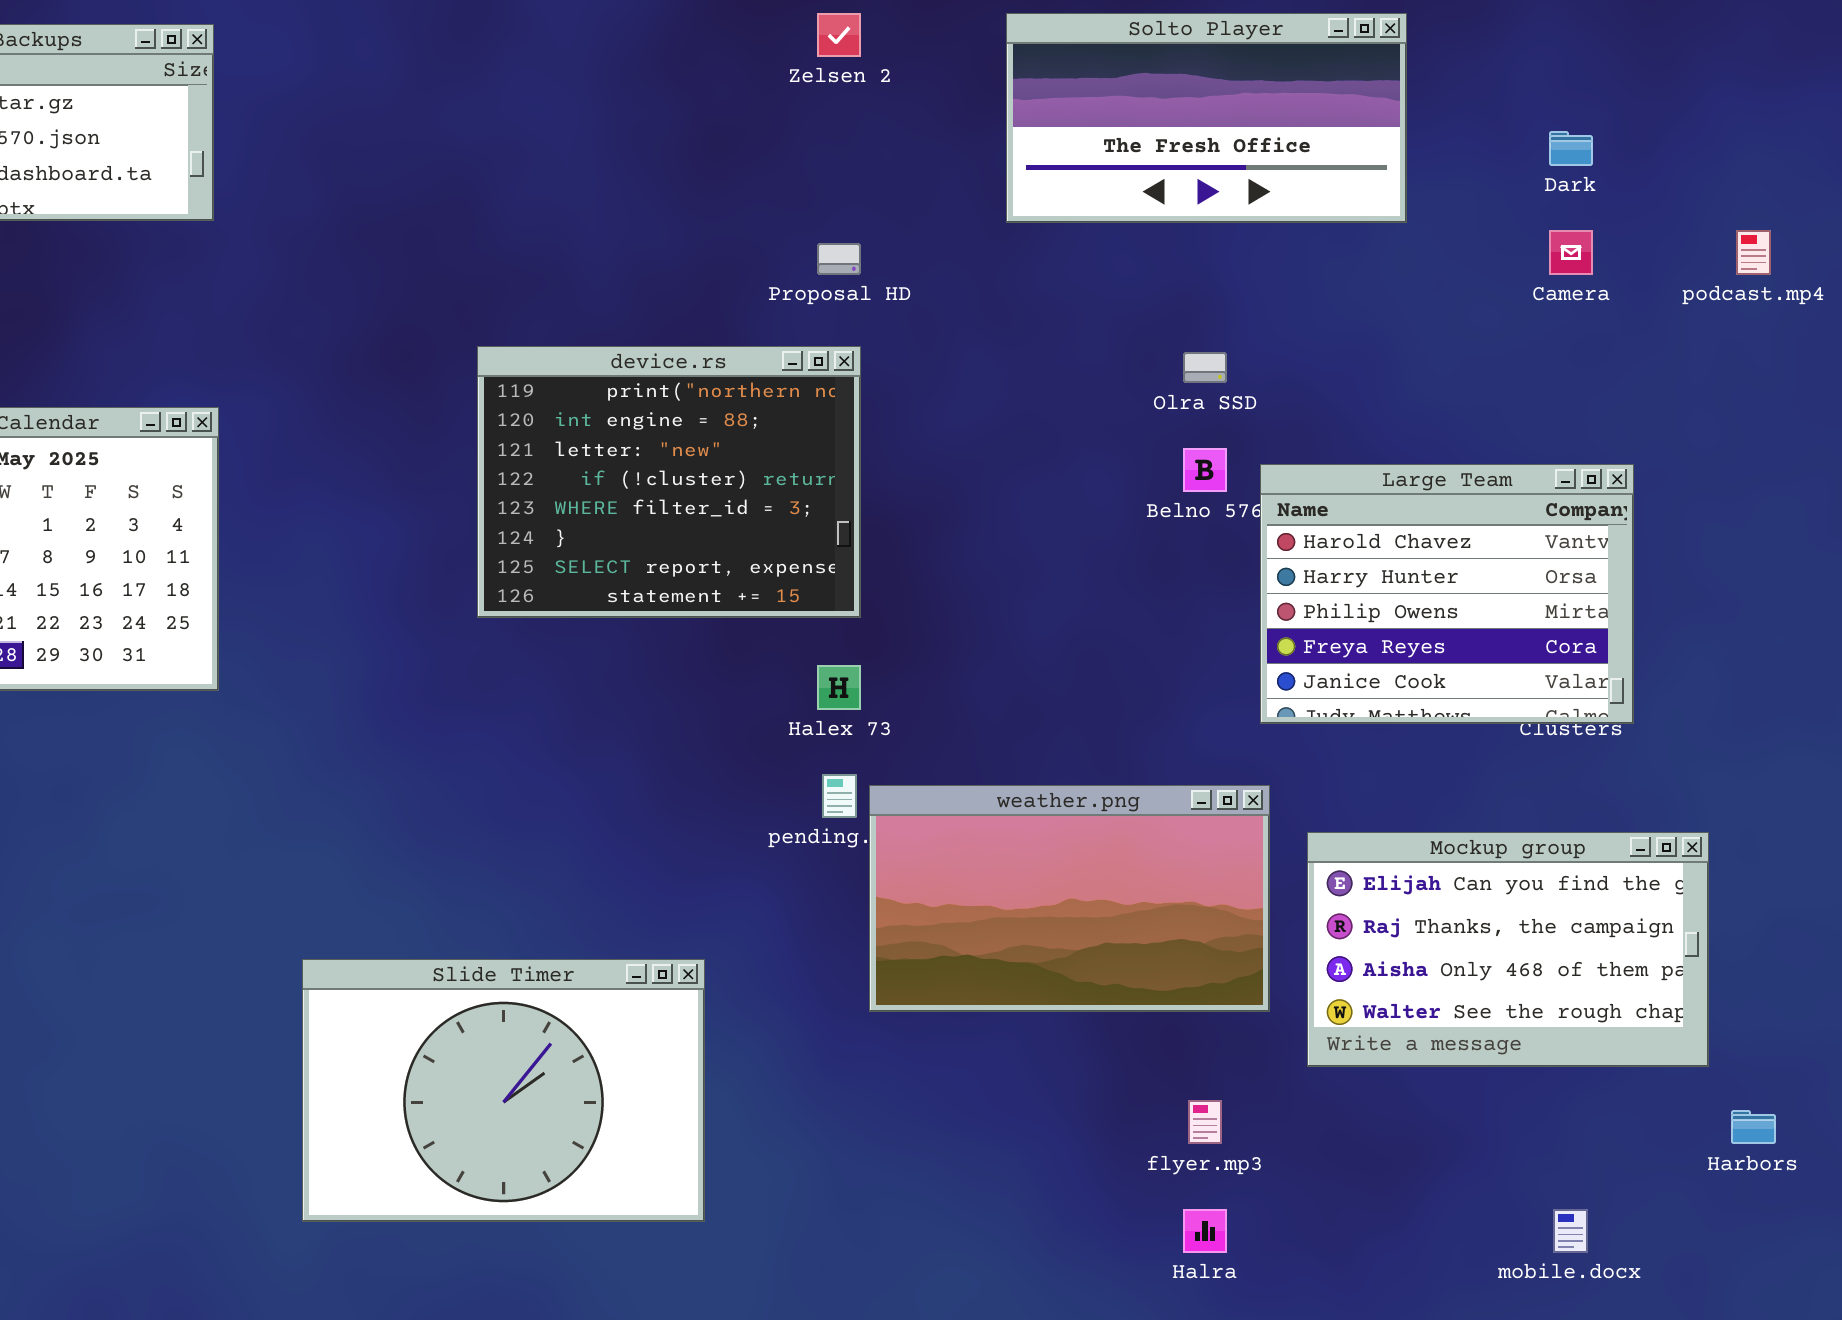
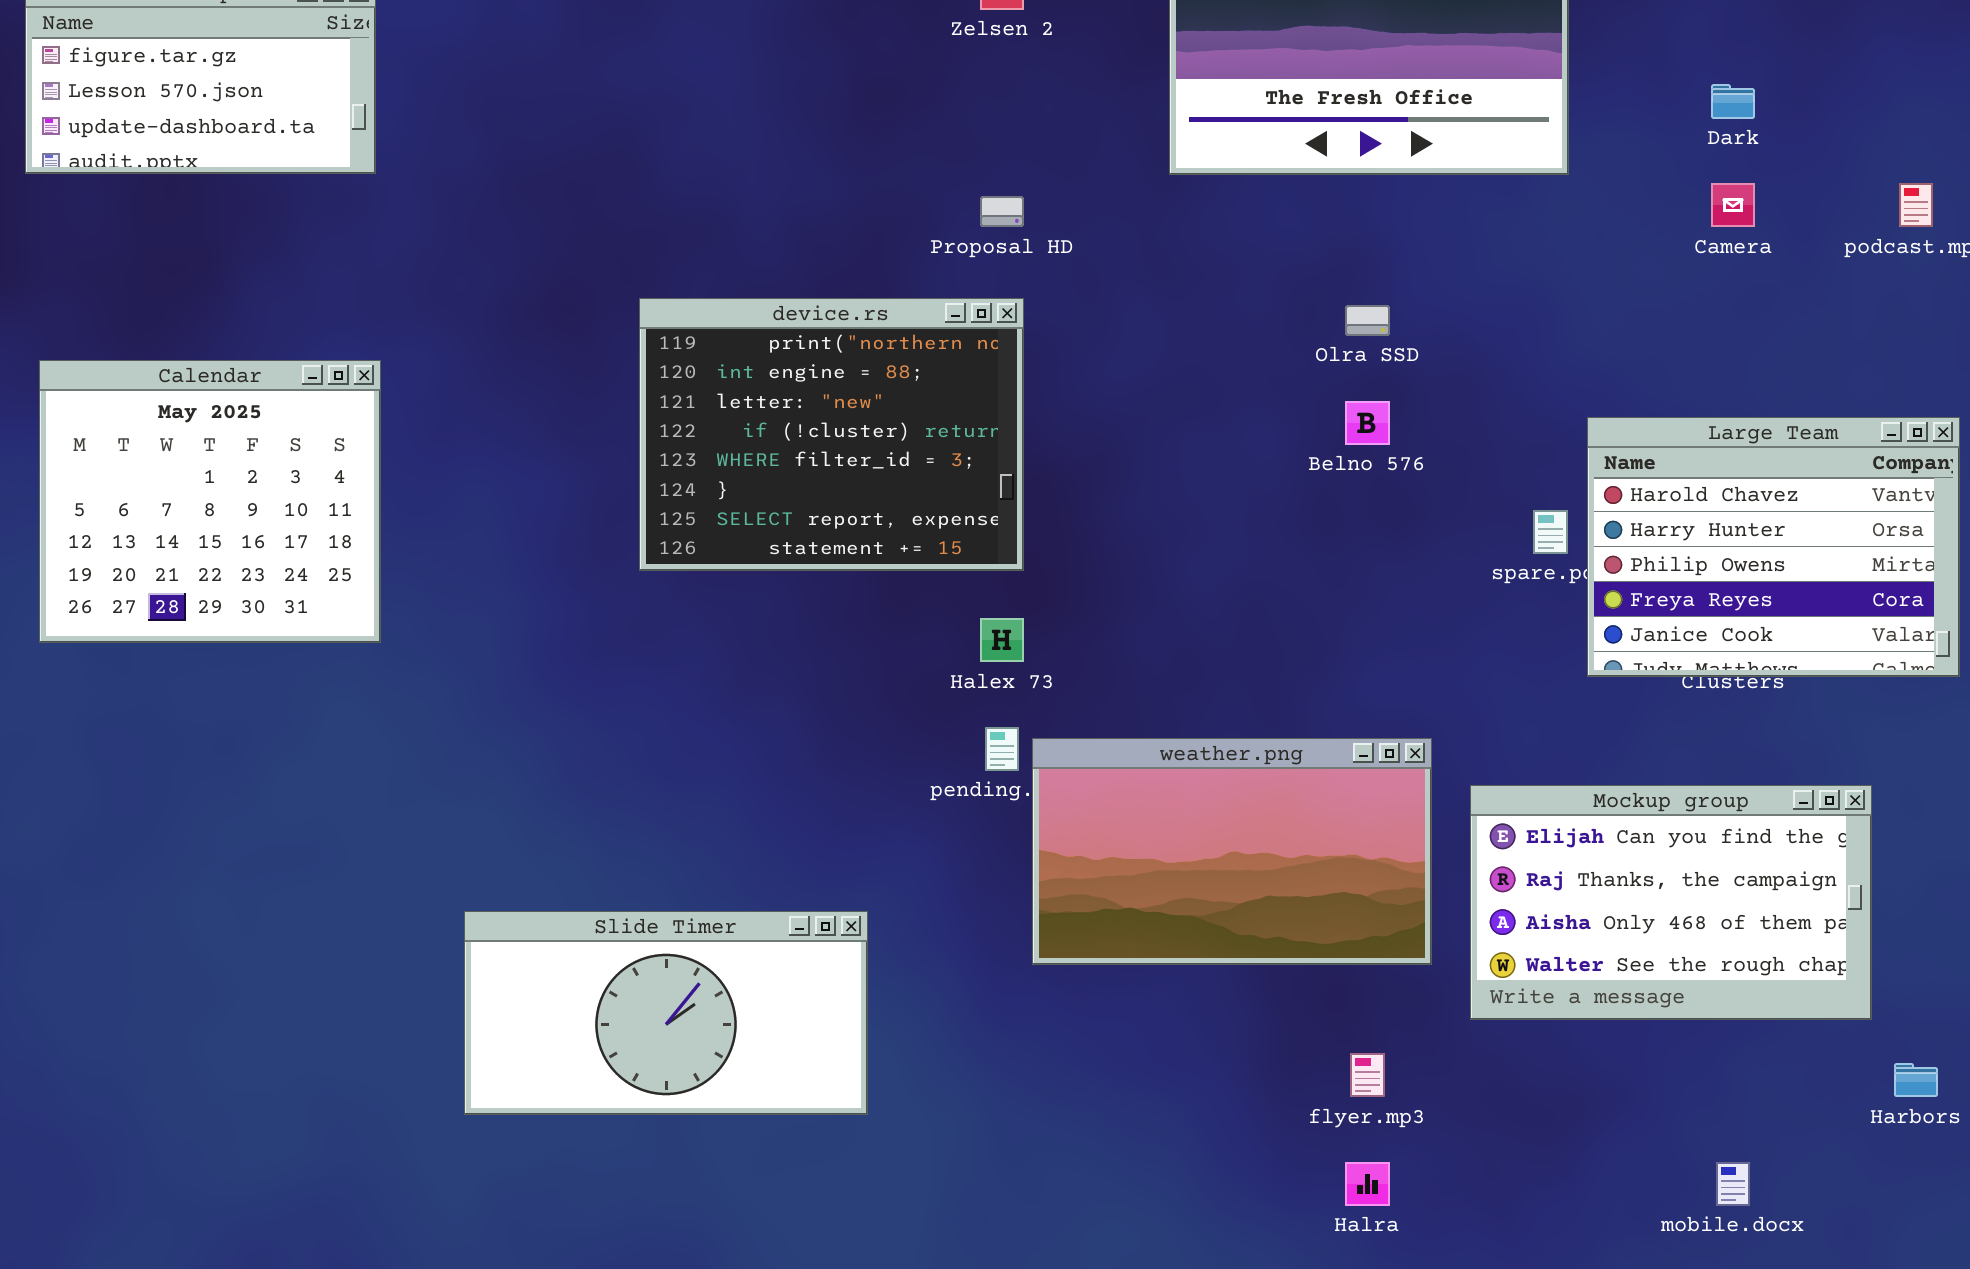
Large Team: [1260,464,1634,724] -> [1587,417,1960,677], moved
Slide Timer: [302,959,705,1222] -> [464,911,868,1115], resized

